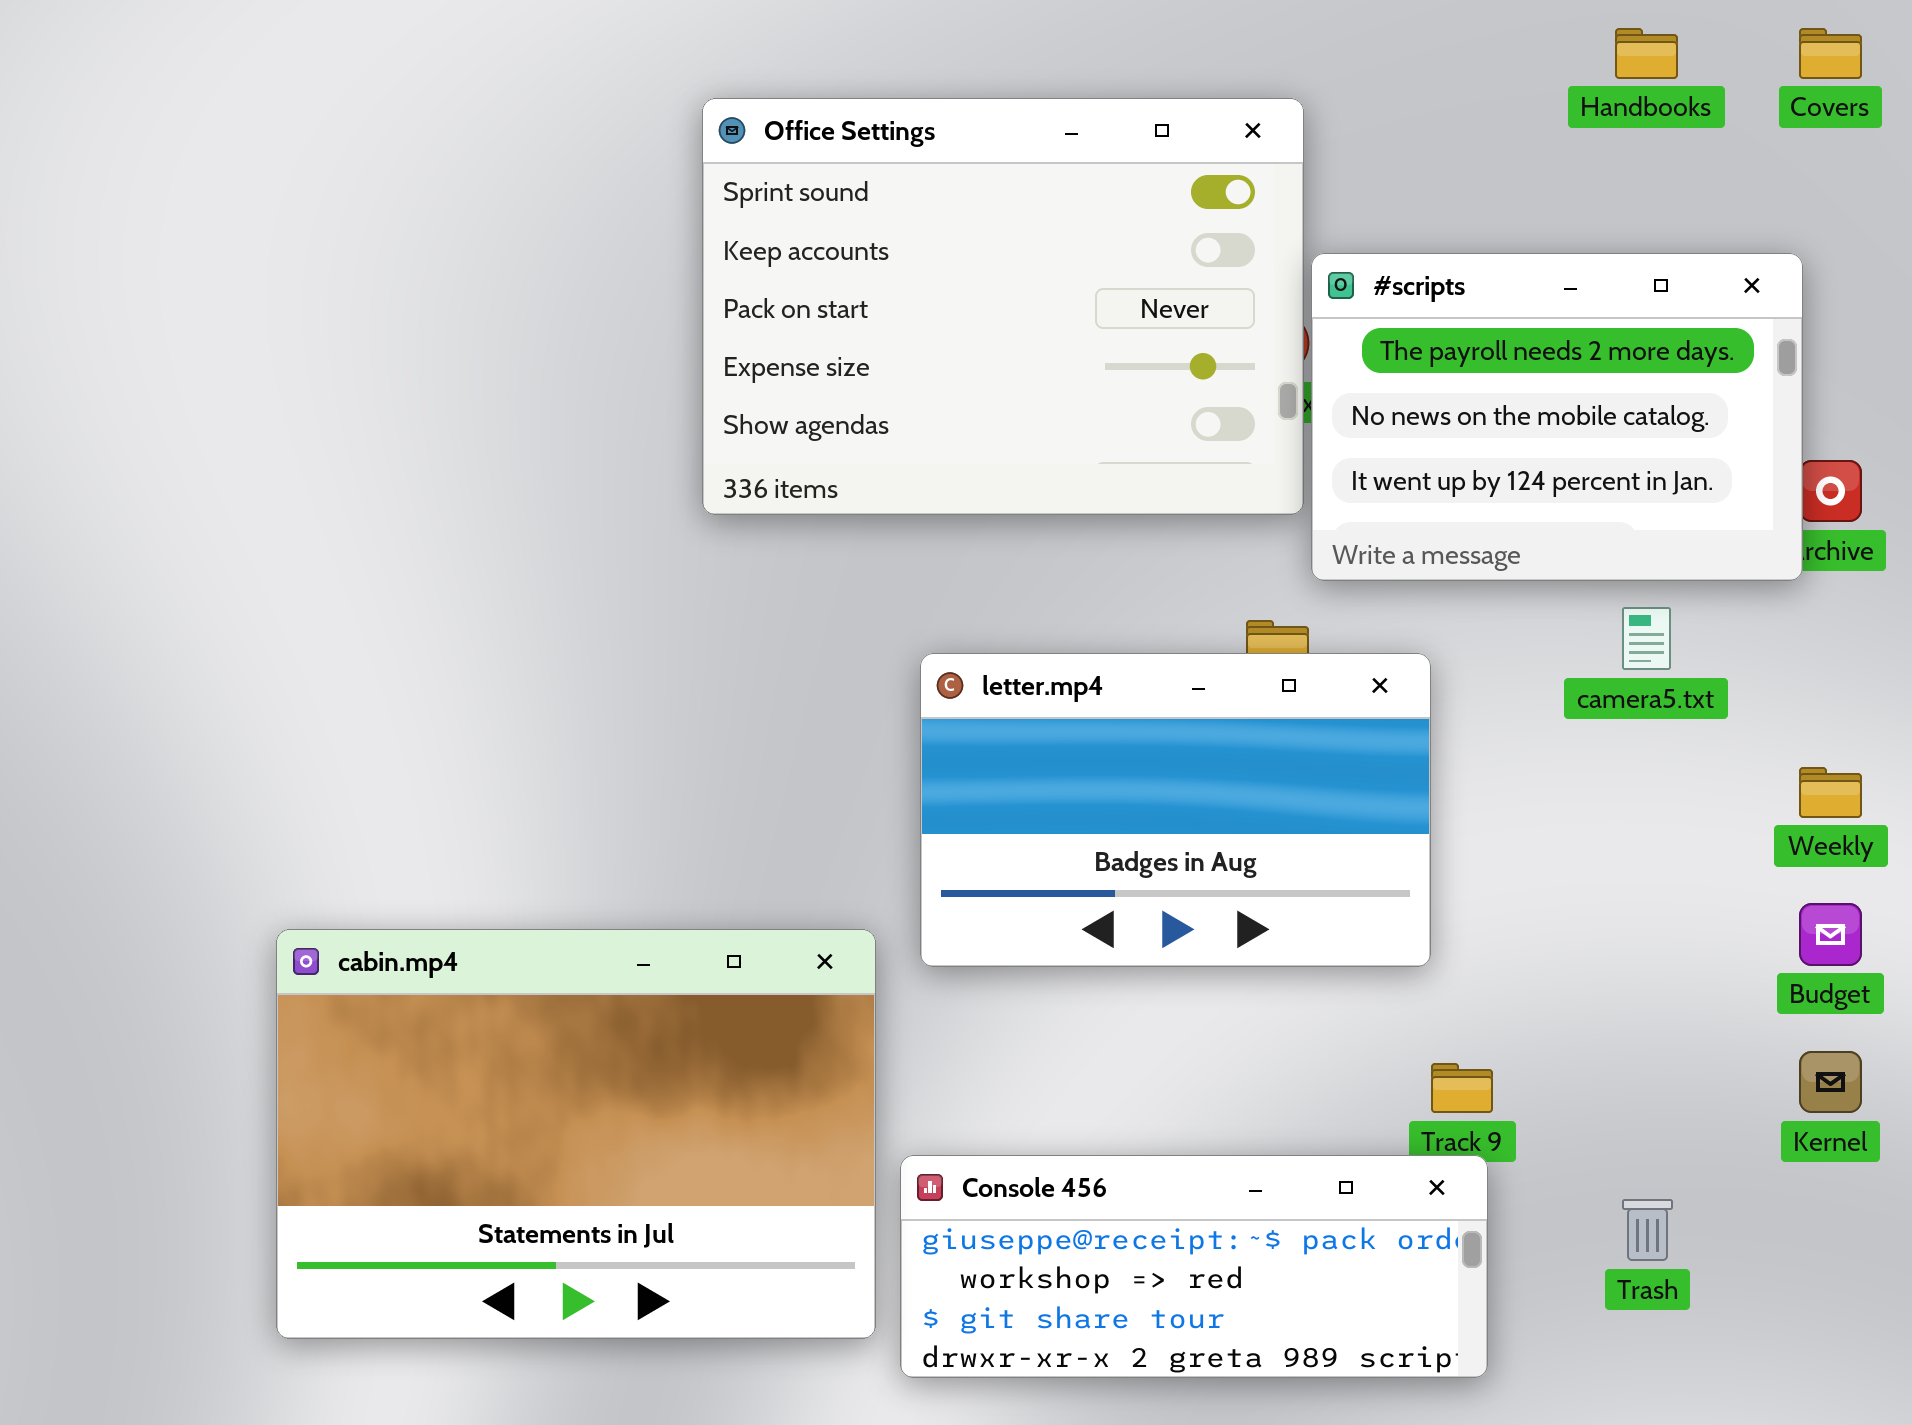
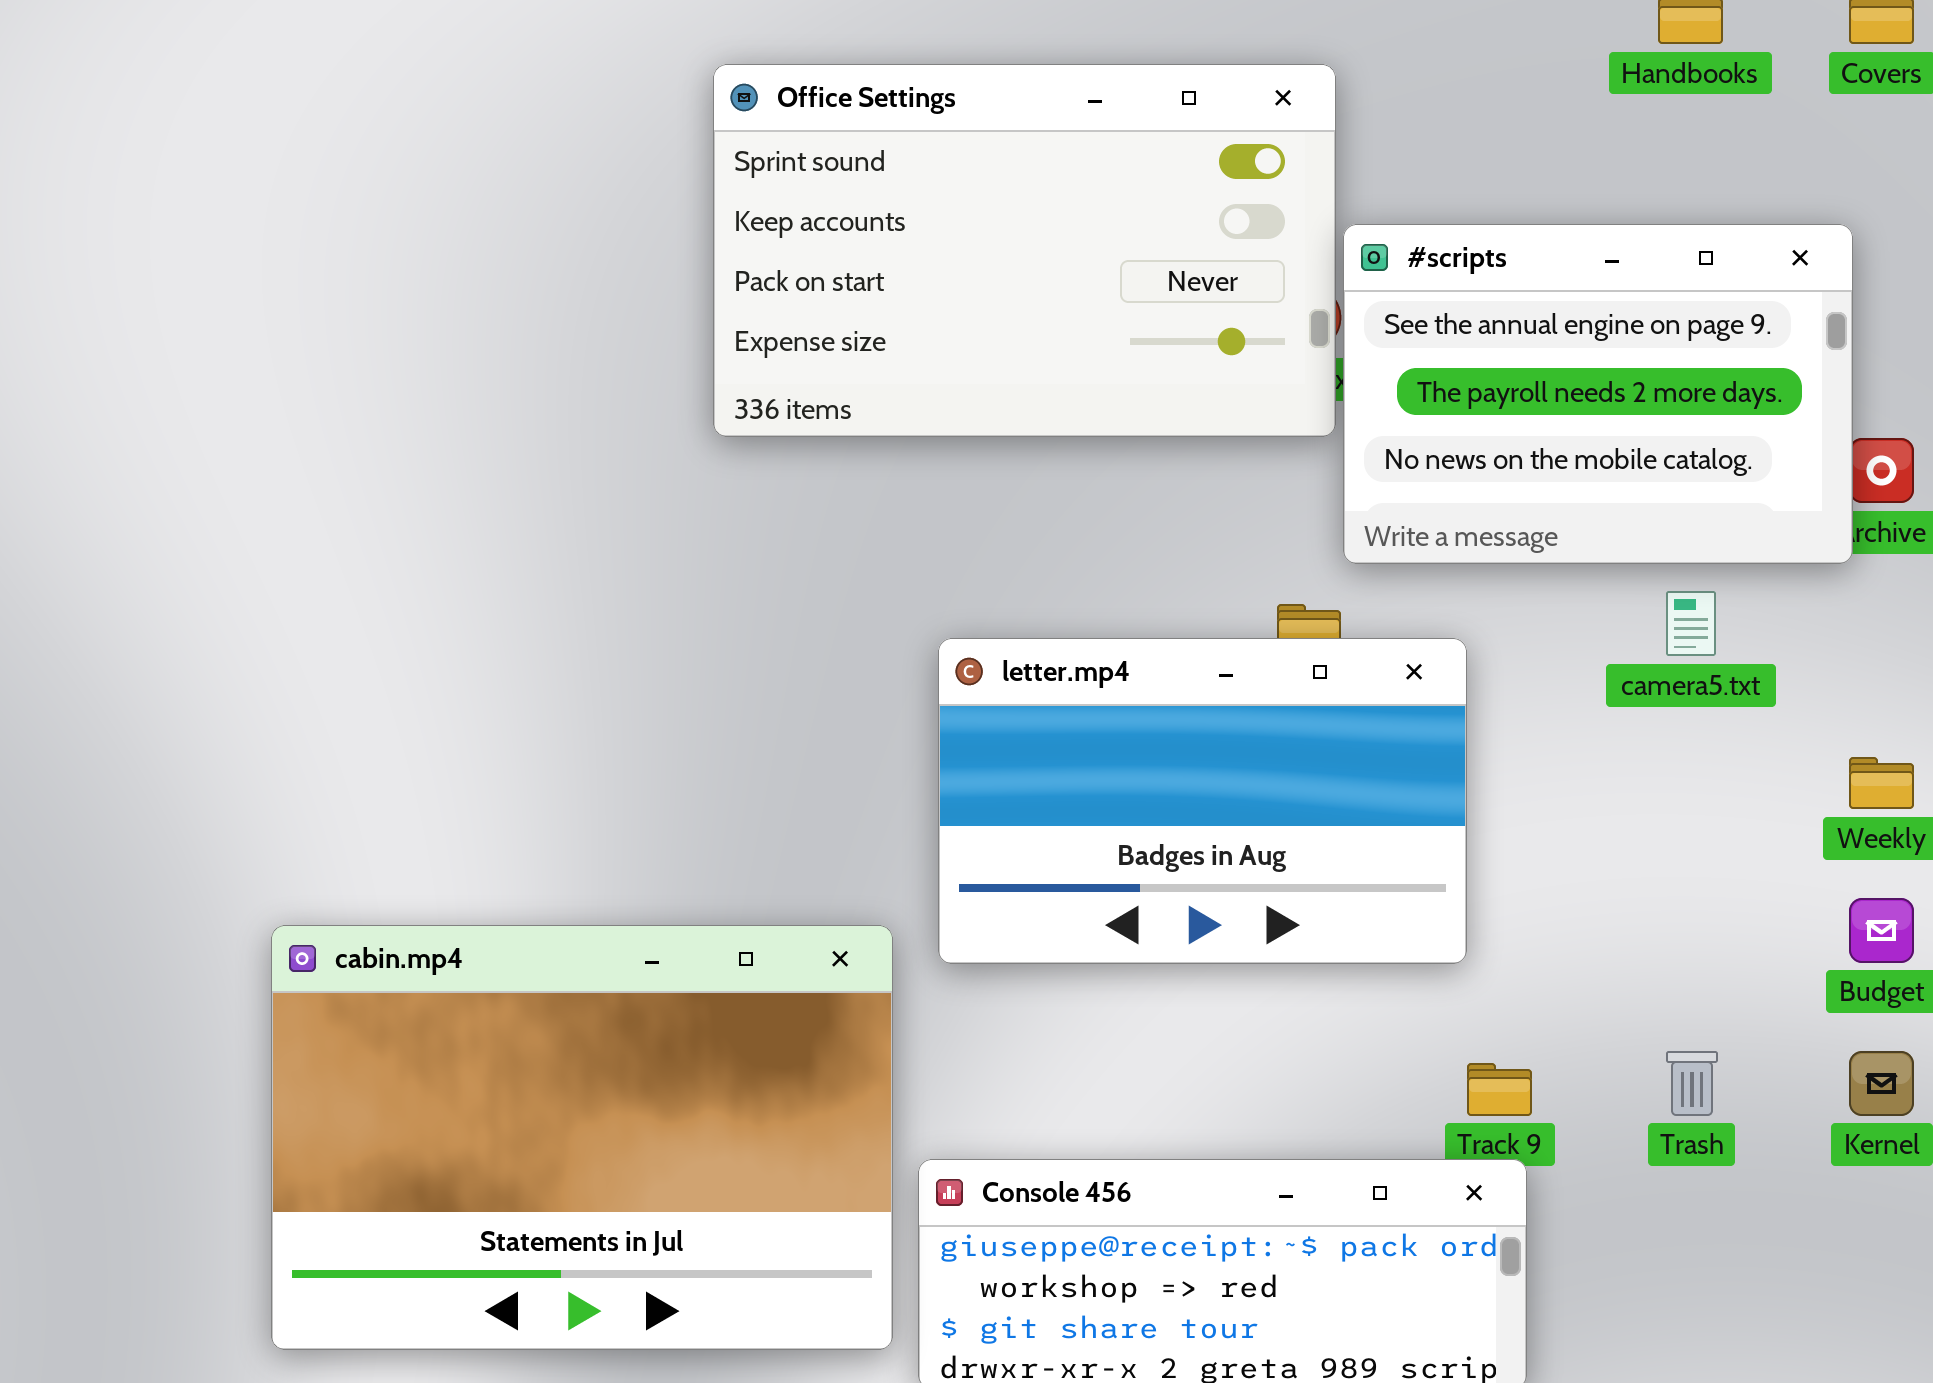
Office Settings: [702,98,1304,515] -> [713,64,1336,437], resized
#scripts: [1311,253,1803,581] -> [1343,224,1853,564], scrolled up 1 row
Trash: [1622,1199,1673,1261] -> [1666,1051,1718,1116], moved

